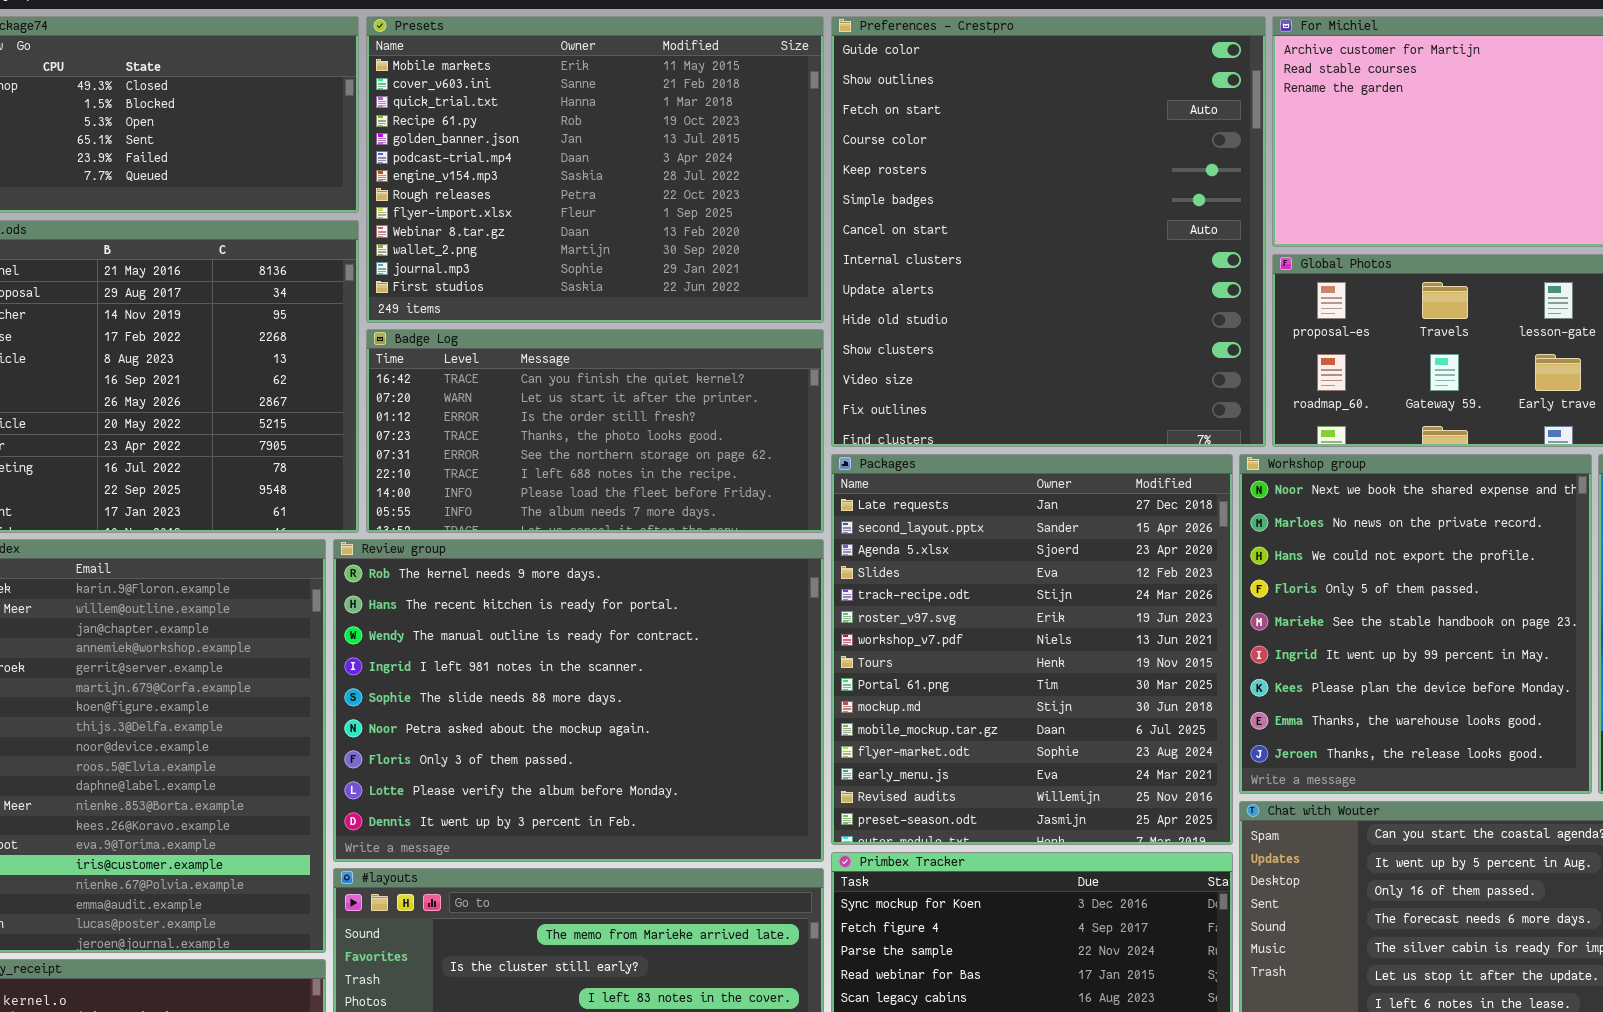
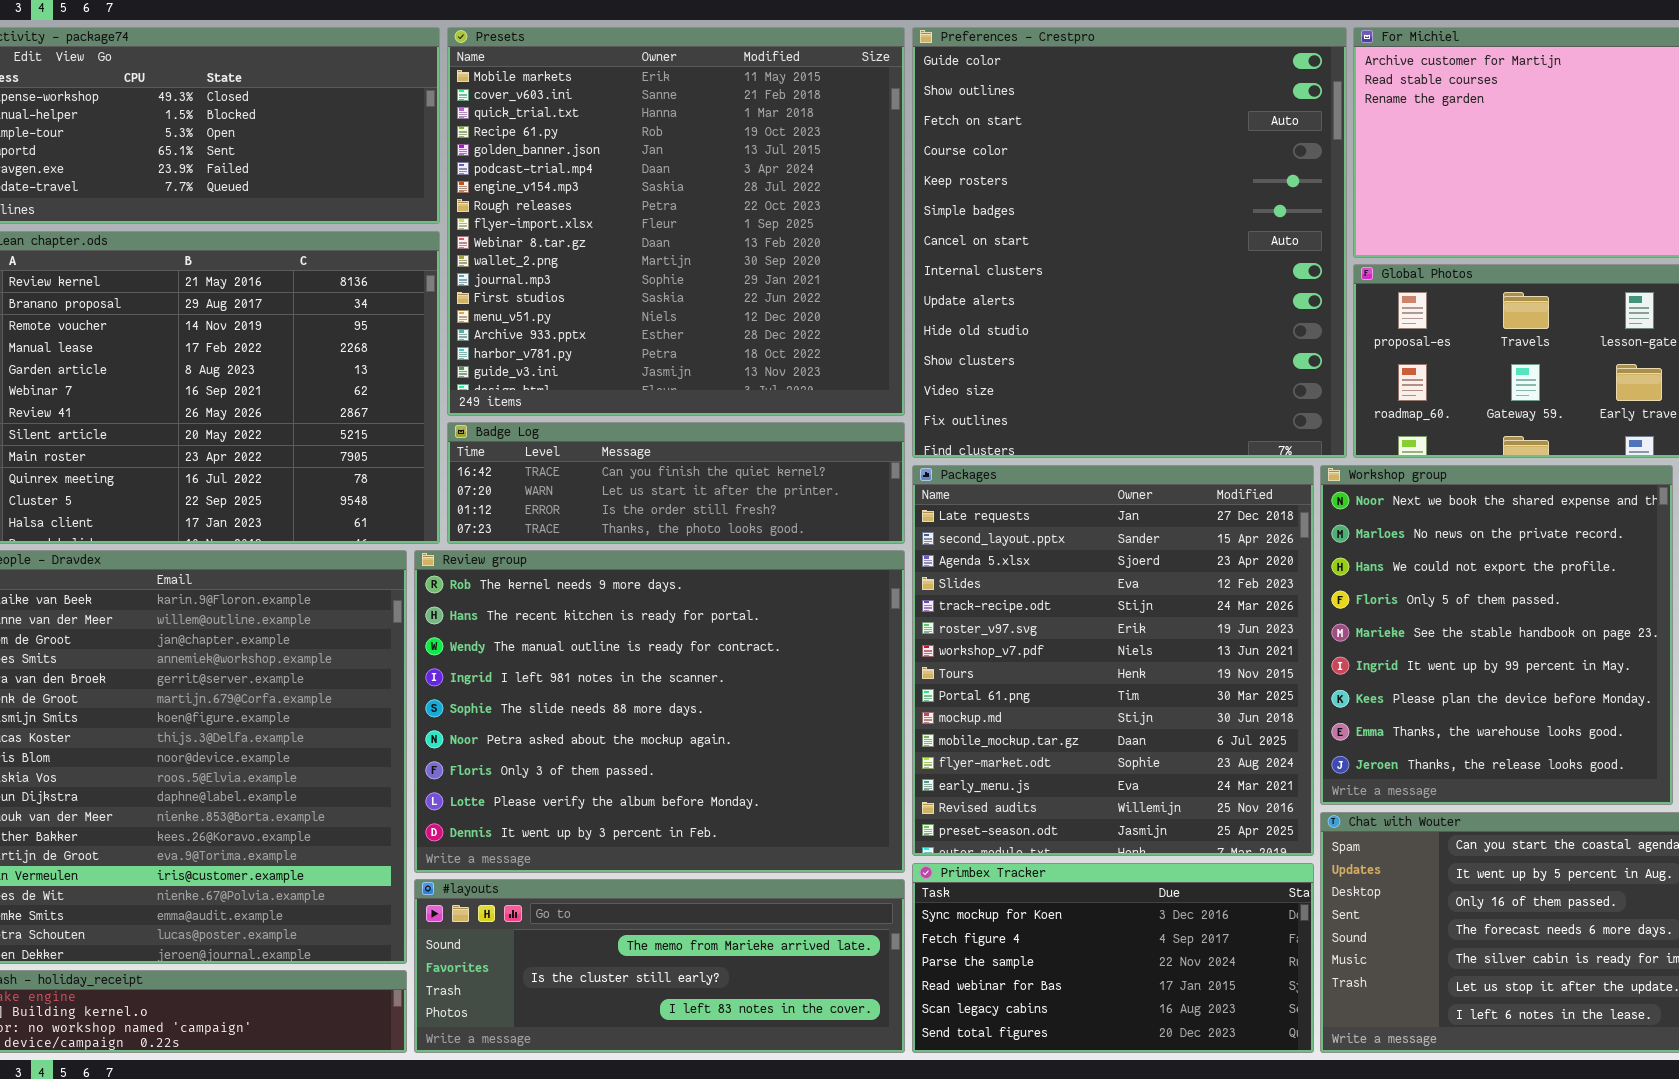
Presets: [366,16,824,323] -> [447,27,905,416], resized
Badge Log: [366,329,824,533] -> [447,422,905,544], resized

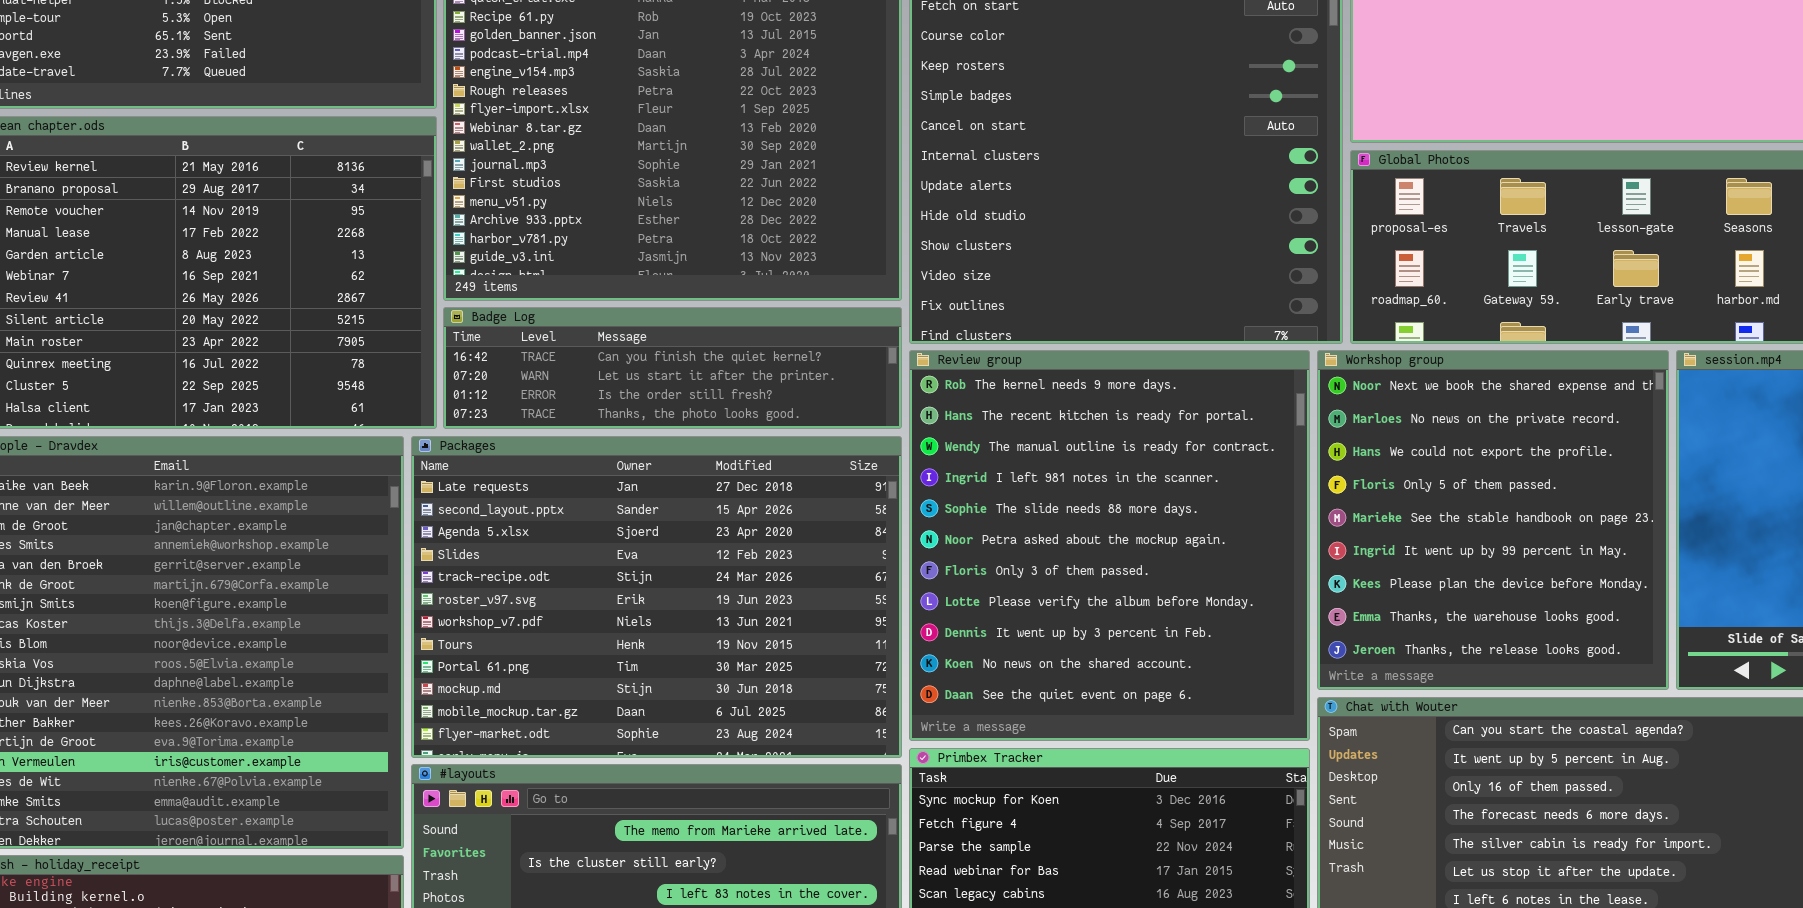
Packages: [912,465,1314,856] -> [411,436,902,758], moved, resized
Review group: [414,550,905,873] -> [909,350,1310,741], moved, resized

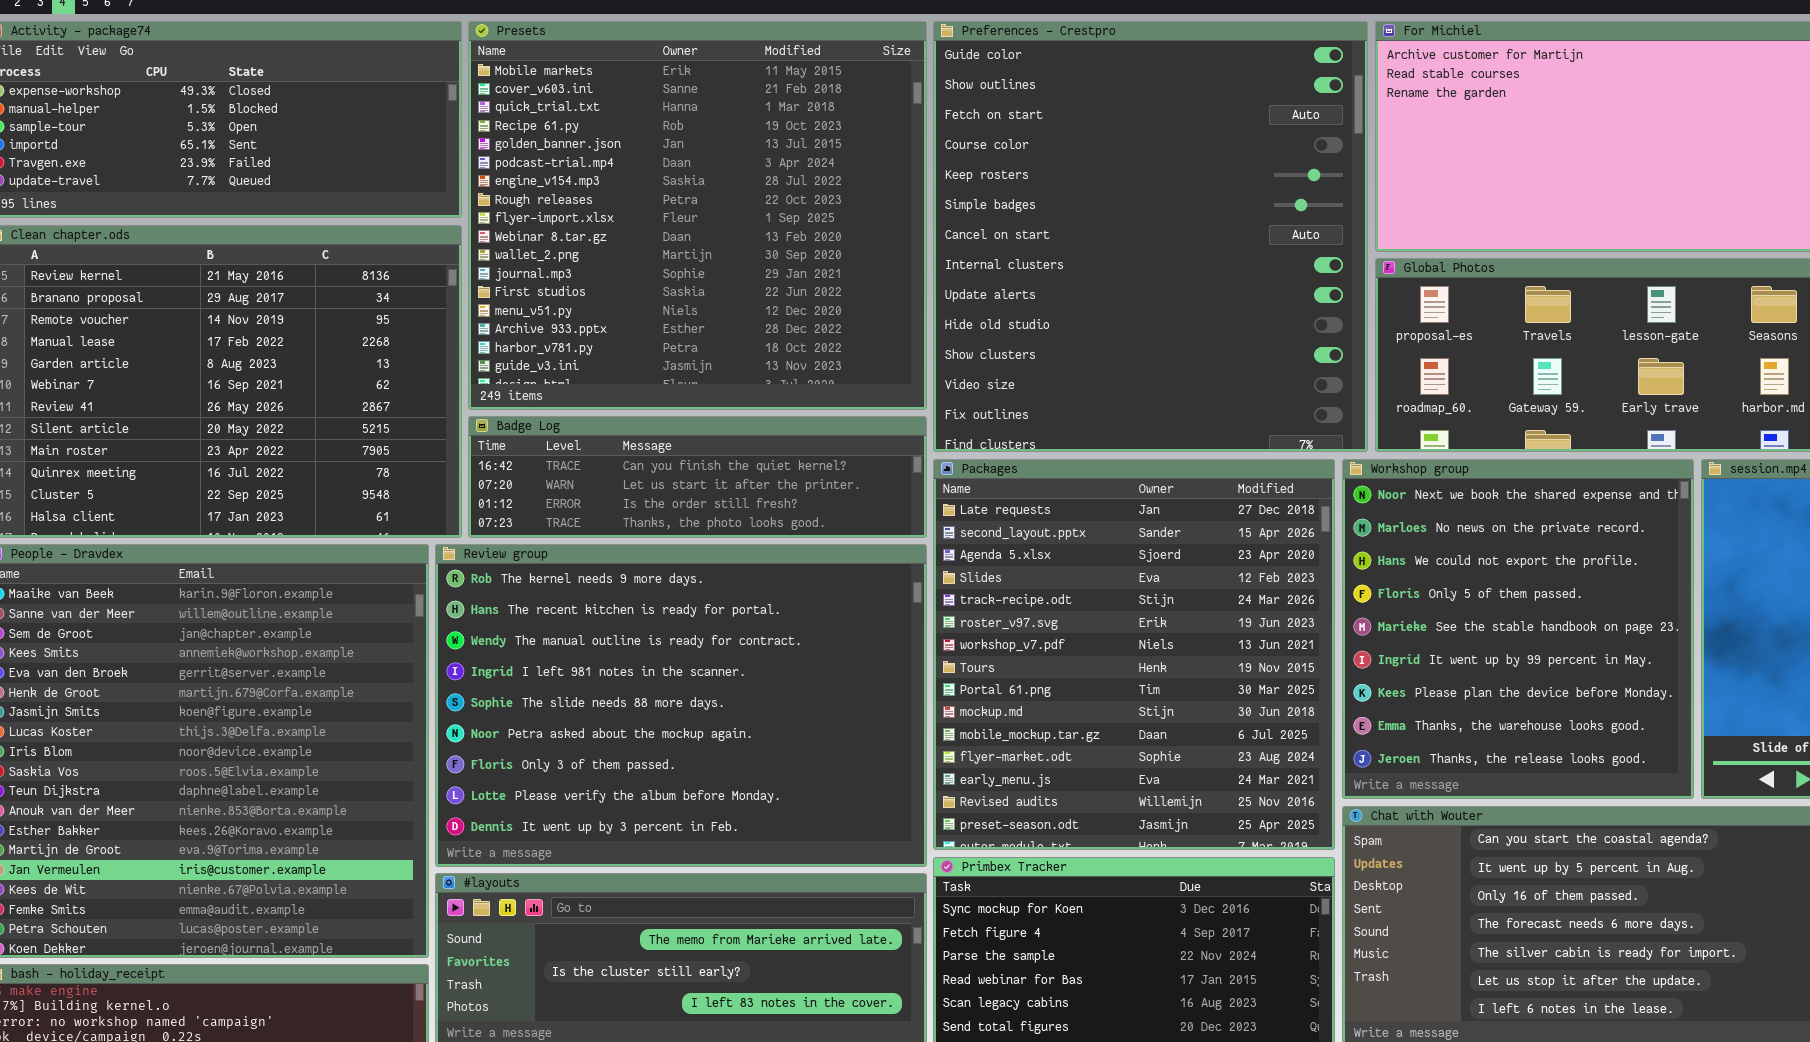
Review group: [909,350,1310,741] -> [435,544,927,867], moved, resized
Packages: [411,436,902,758] -> [933,459,1335,850], moved, resized

